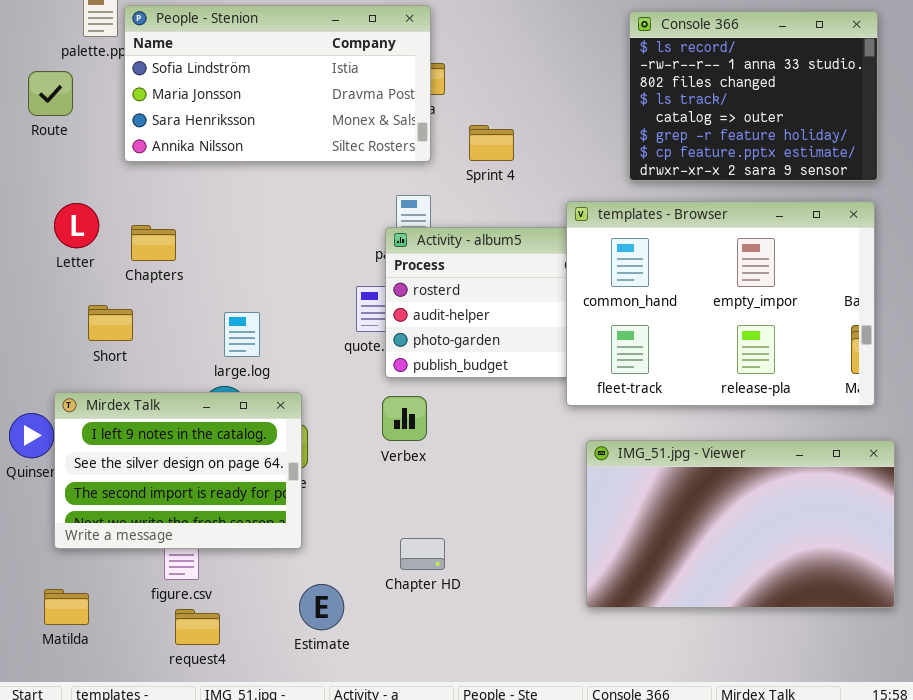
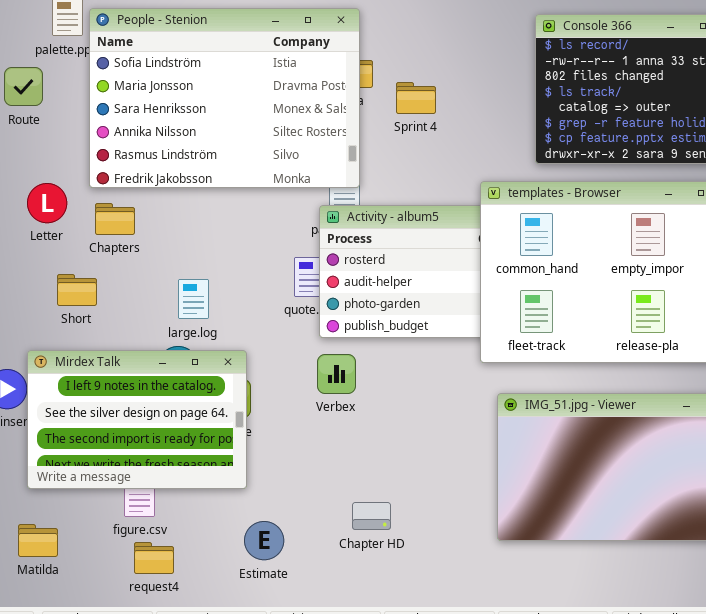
People - Stenion: [124,5,431,162] -> [89,8,360,188], resized
Sprint 4: [469,125,514,161] -> [396,82,436,114], moved
Chapter HD: [400,538,445,570] -> [352,502,391,530], moved

